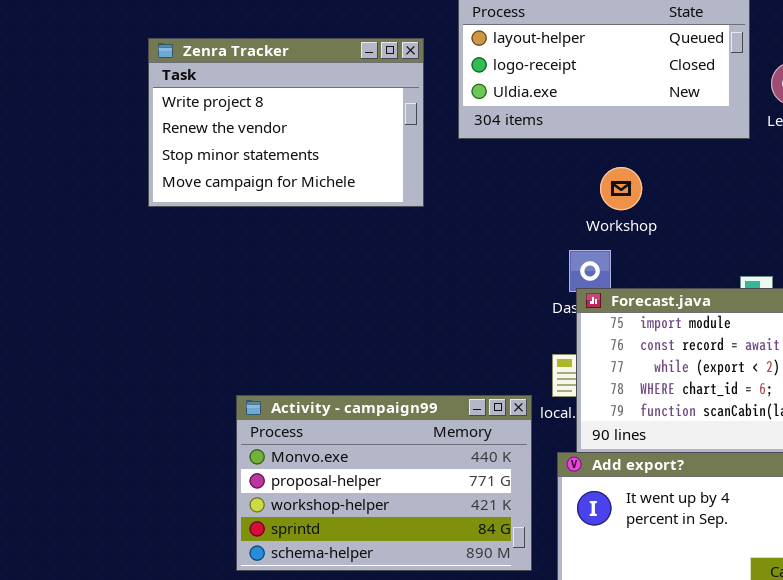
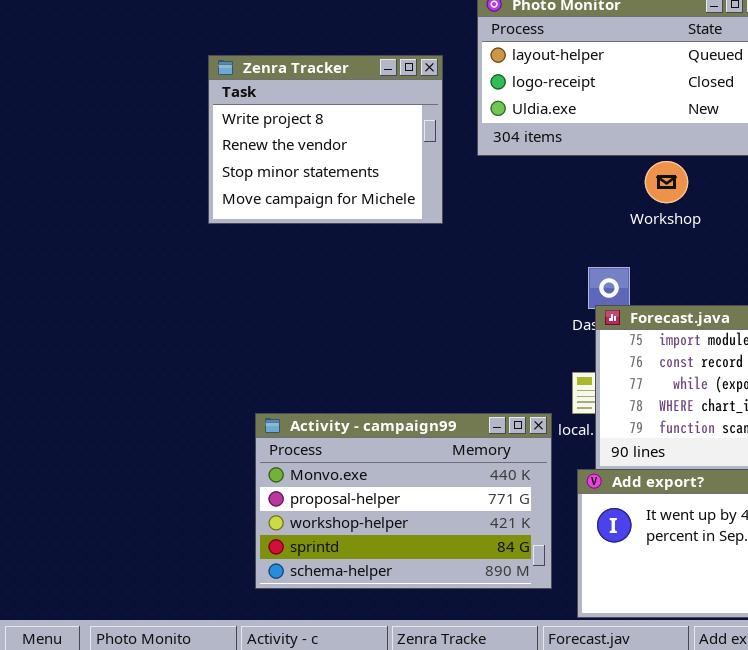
Zenra Tracker: [148,38,424,207] -> [208,55,443,224], resized
Workshop: [600,167,642,210] -> [645,161,688,203], moved

